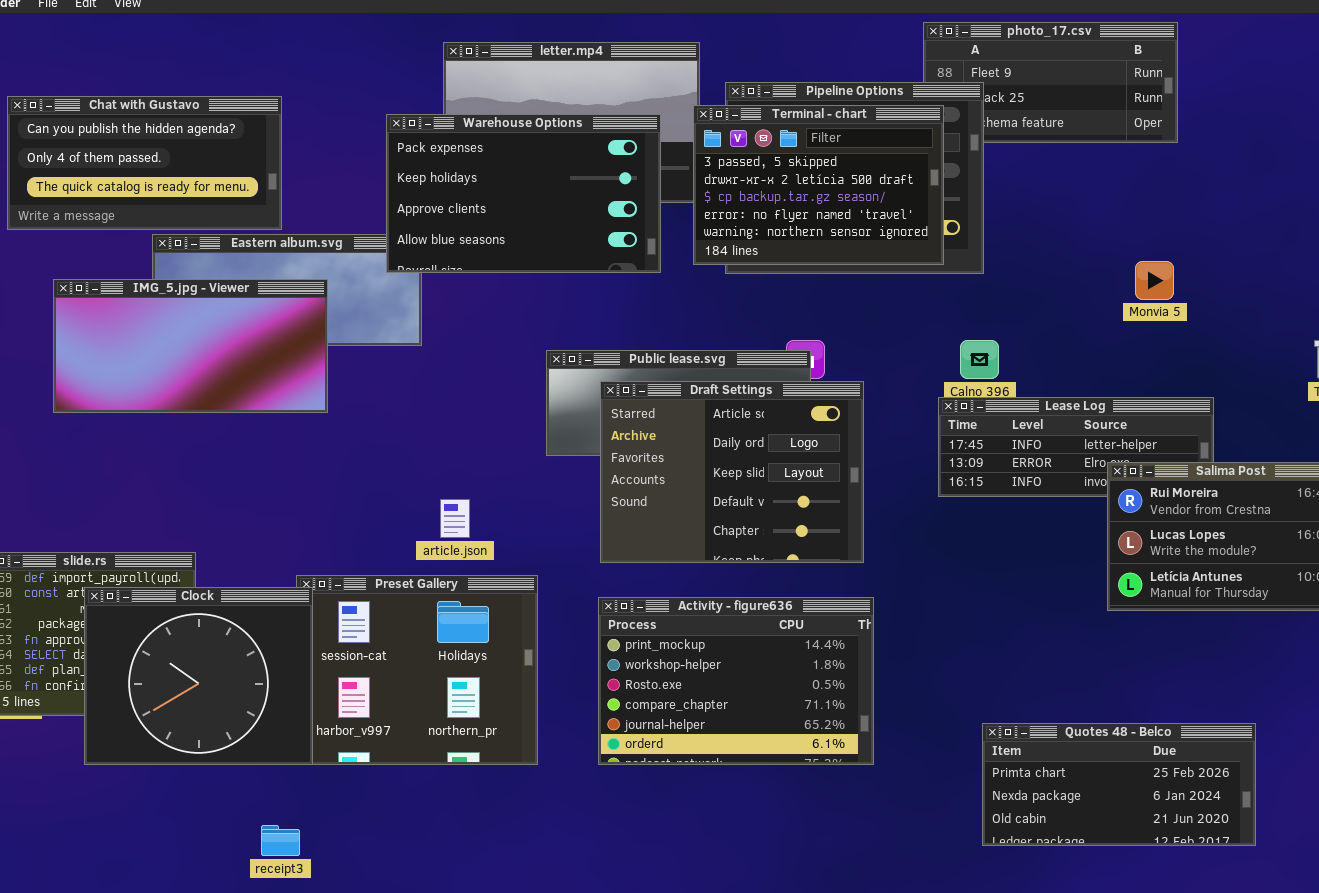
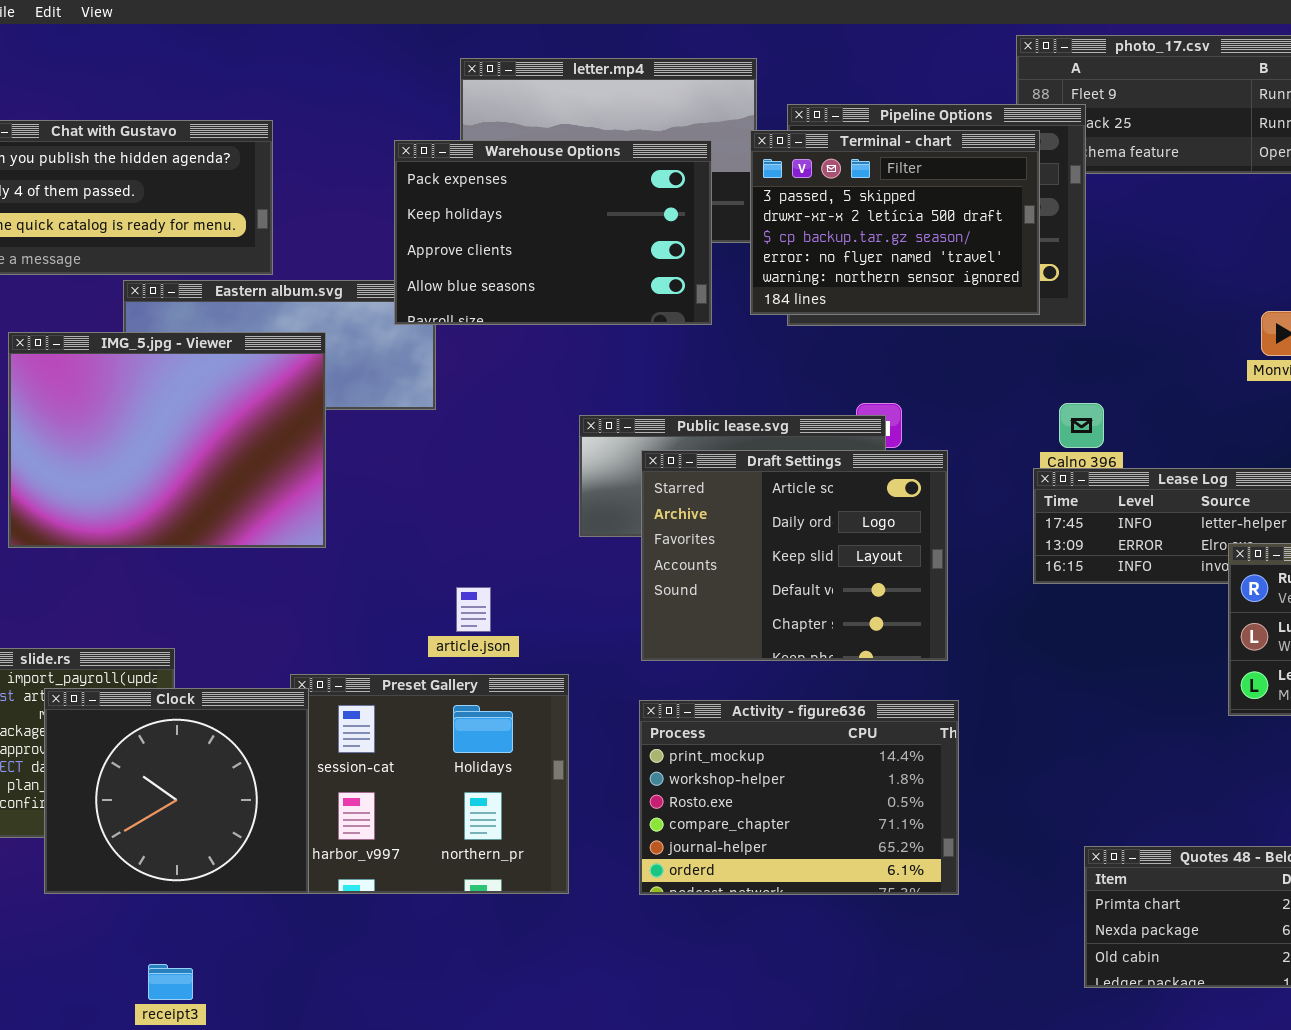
IMG_5.jpg - Viewer: [53,279,328,413] -> [8,332,326,548], resized
receipt3: [261,825,300,856] -> [148,964,193,1000], moved

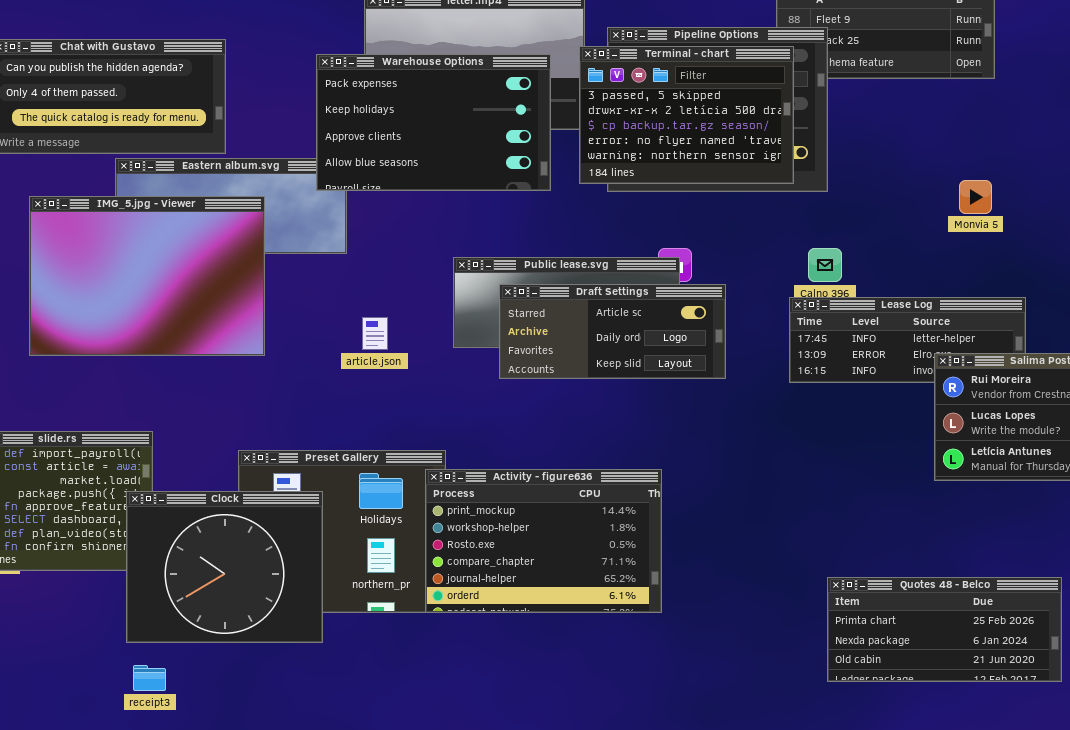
Draft Settings: [641,450,948,661] -> [499,284,726,379], resized
article.json: [456,587,491,632] -> [362,317,388,350], moved
Clock: [44,688,309,894] -> [126,491,323,643], moved
Activity - figure636: [639,700,959,895] -> [425,469,662,613], moved

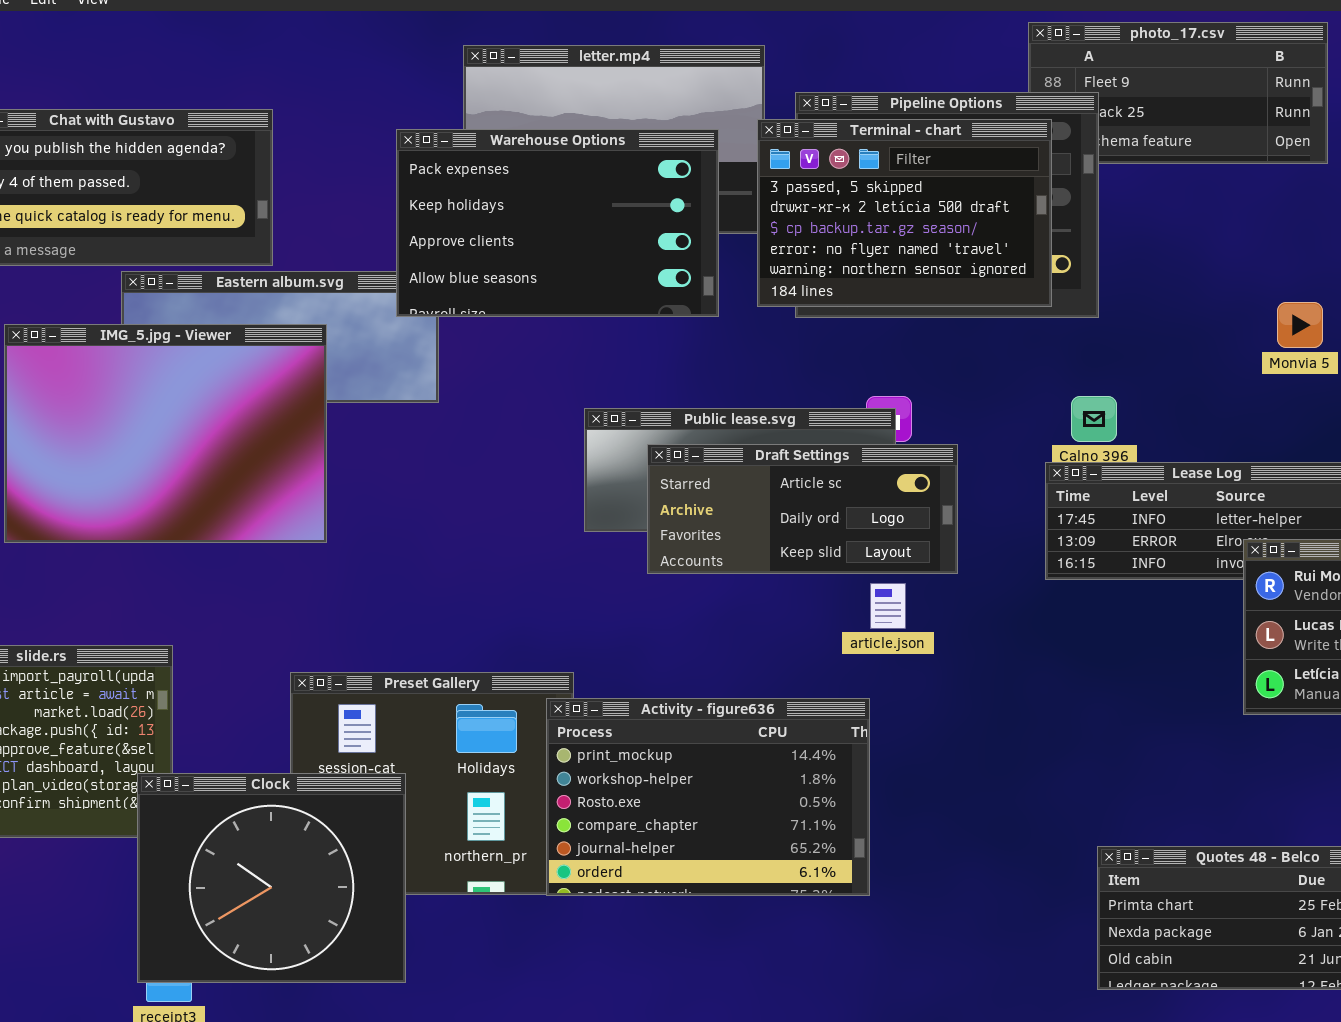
article.json: [362,317,388,350] -> [870,583,906,629], moved
Clock: [126,491,323,643] -> [137,773,406,983], moved

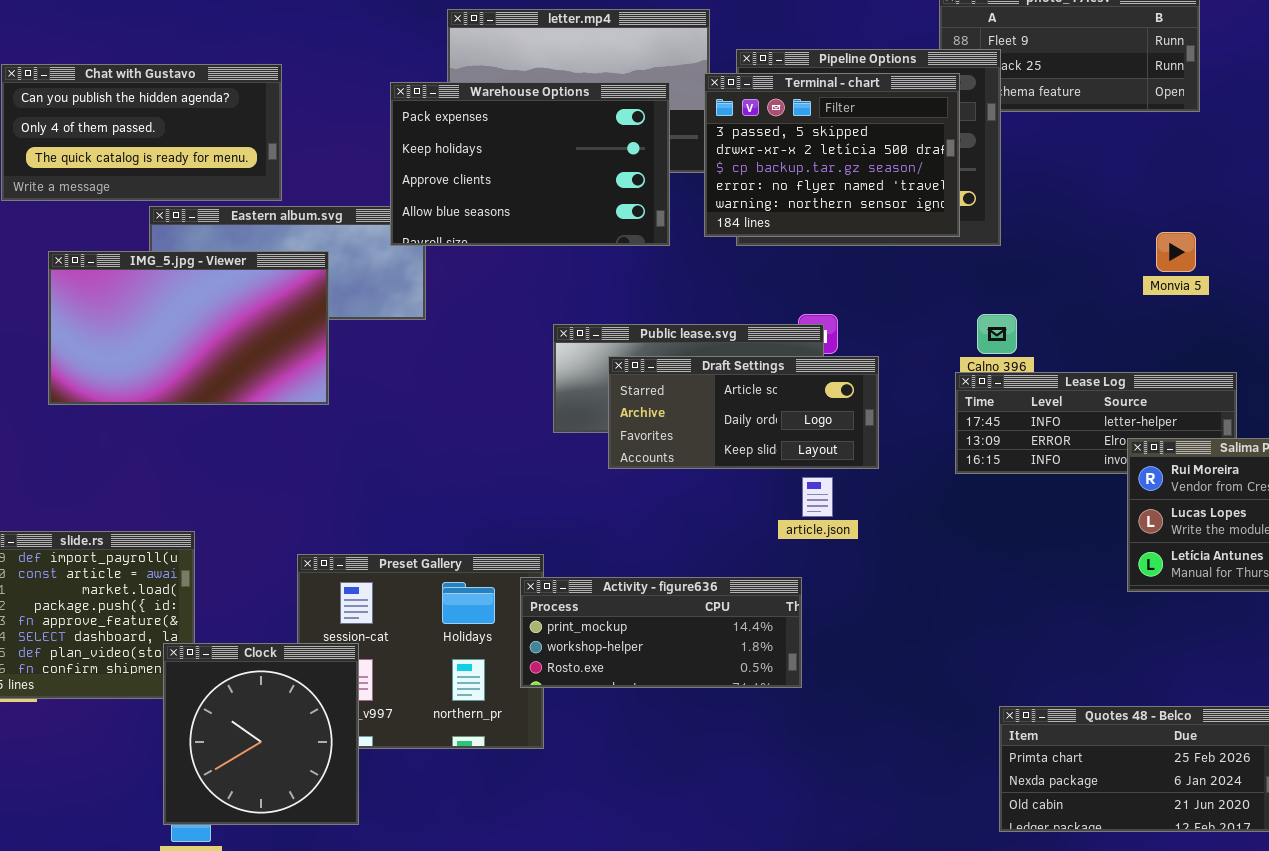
IMG_5.jpg - Viewer: [4,324,327,543] -> [48,251,329,405], resized
Activity - figure636: [546,698,870,896] -> [520,577,802,688], resized
Clock: [137,773,406,983] -> [163,643,359,825], resized

